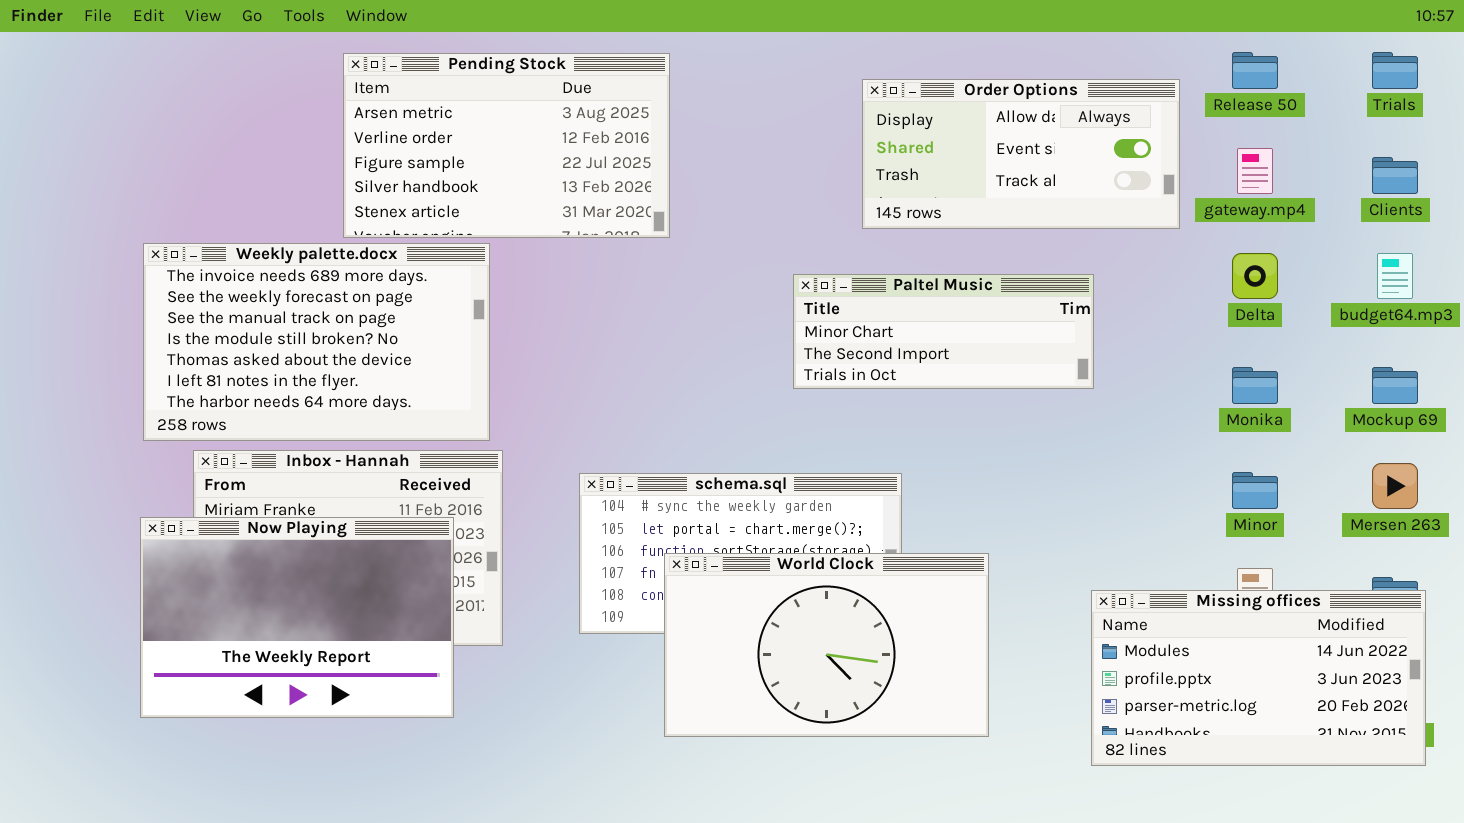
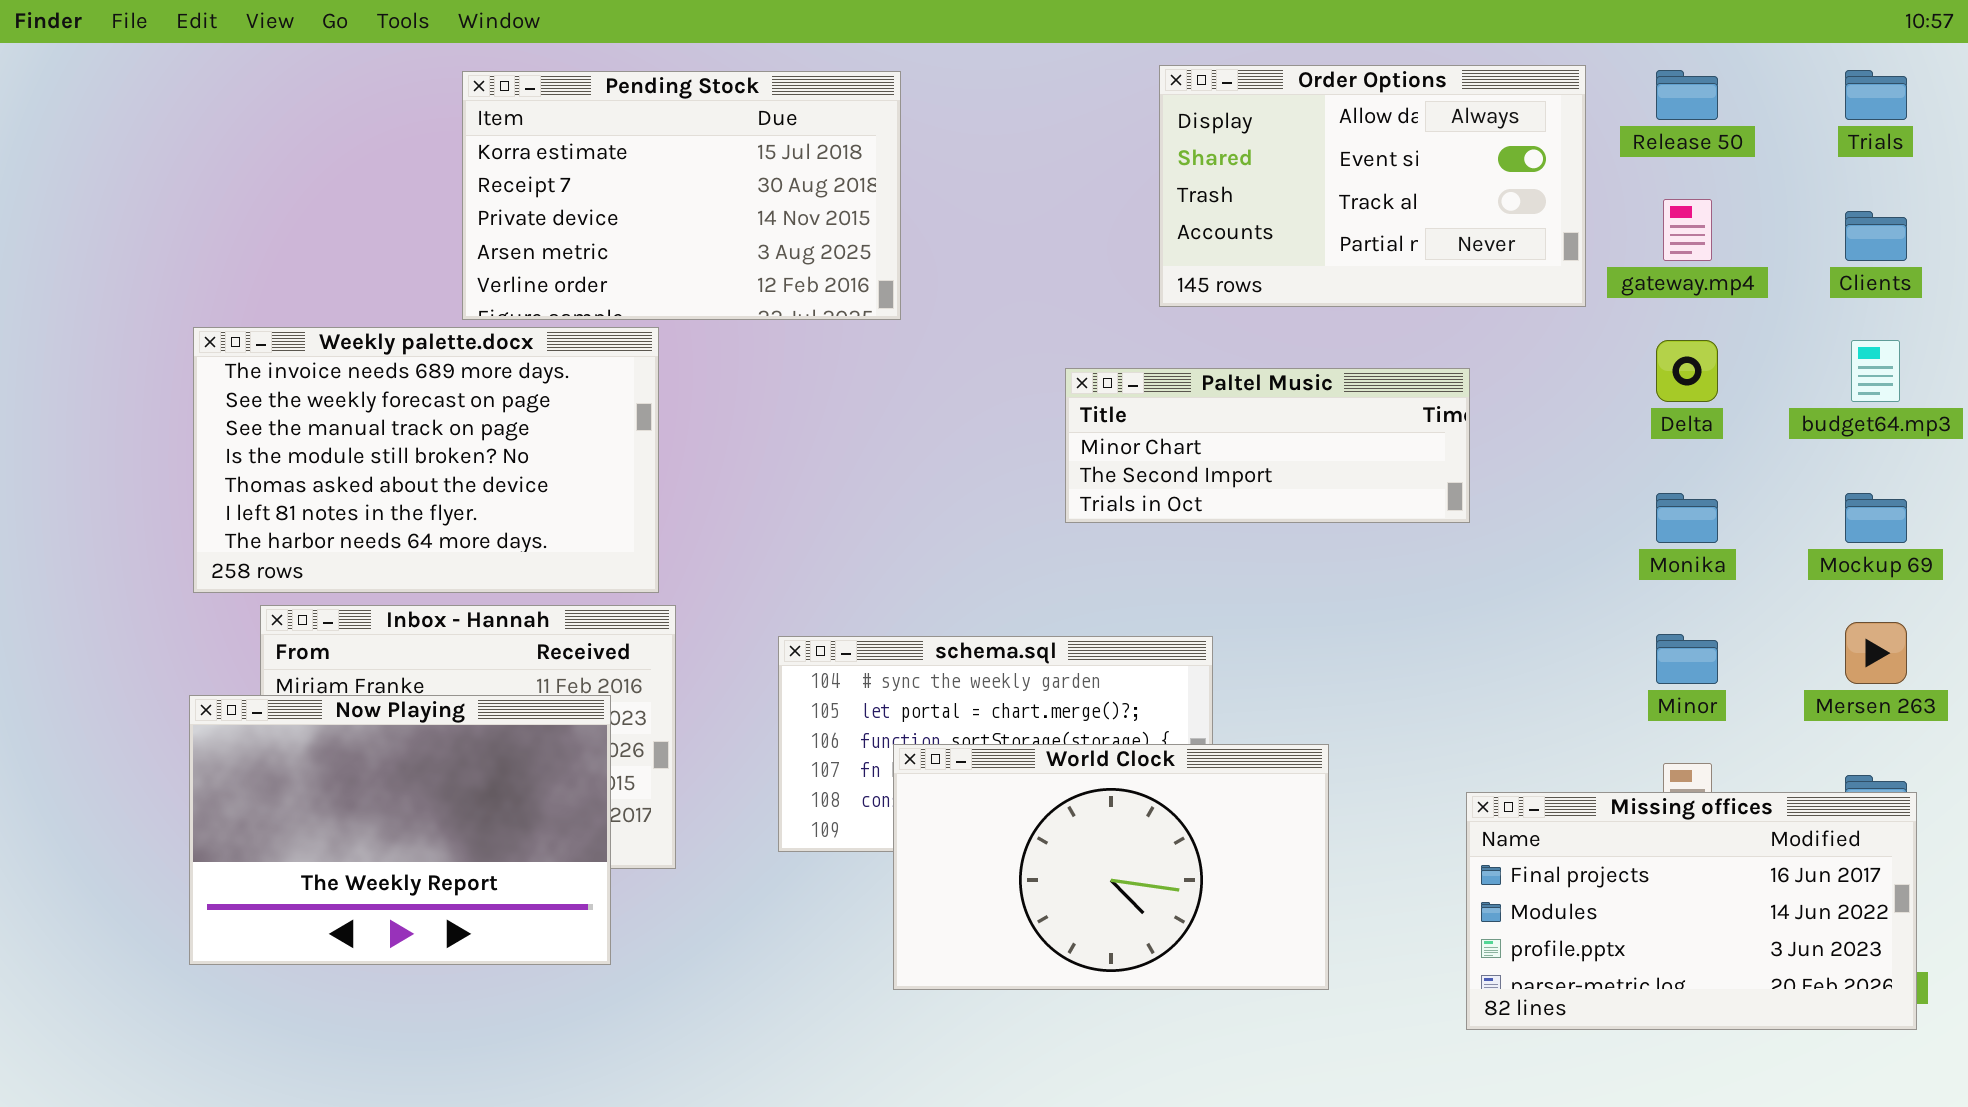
Pending Stock: [343,53,670,238] -> [462,71,901,320], scrolled up 3 rows
Order Options: [862,79,1180,229] -> [1159,65,1586,307], resized
Missing offices: [1091,590,1426,766] -> [1466,792,1917,1030], scrolled up 1 row

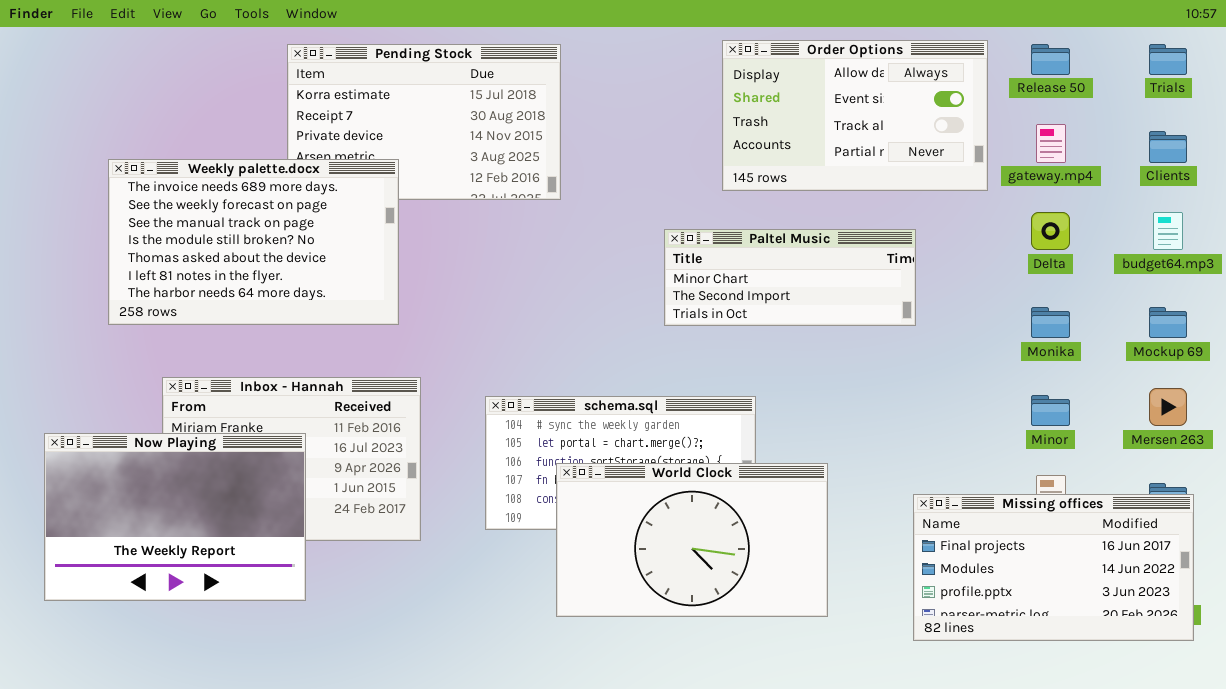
Weekly palette.docx: [193,327,659,593] -> [108,159,399,325], moved
Now Playing: [189,695,611,965] -> [44,433,306,601], moved

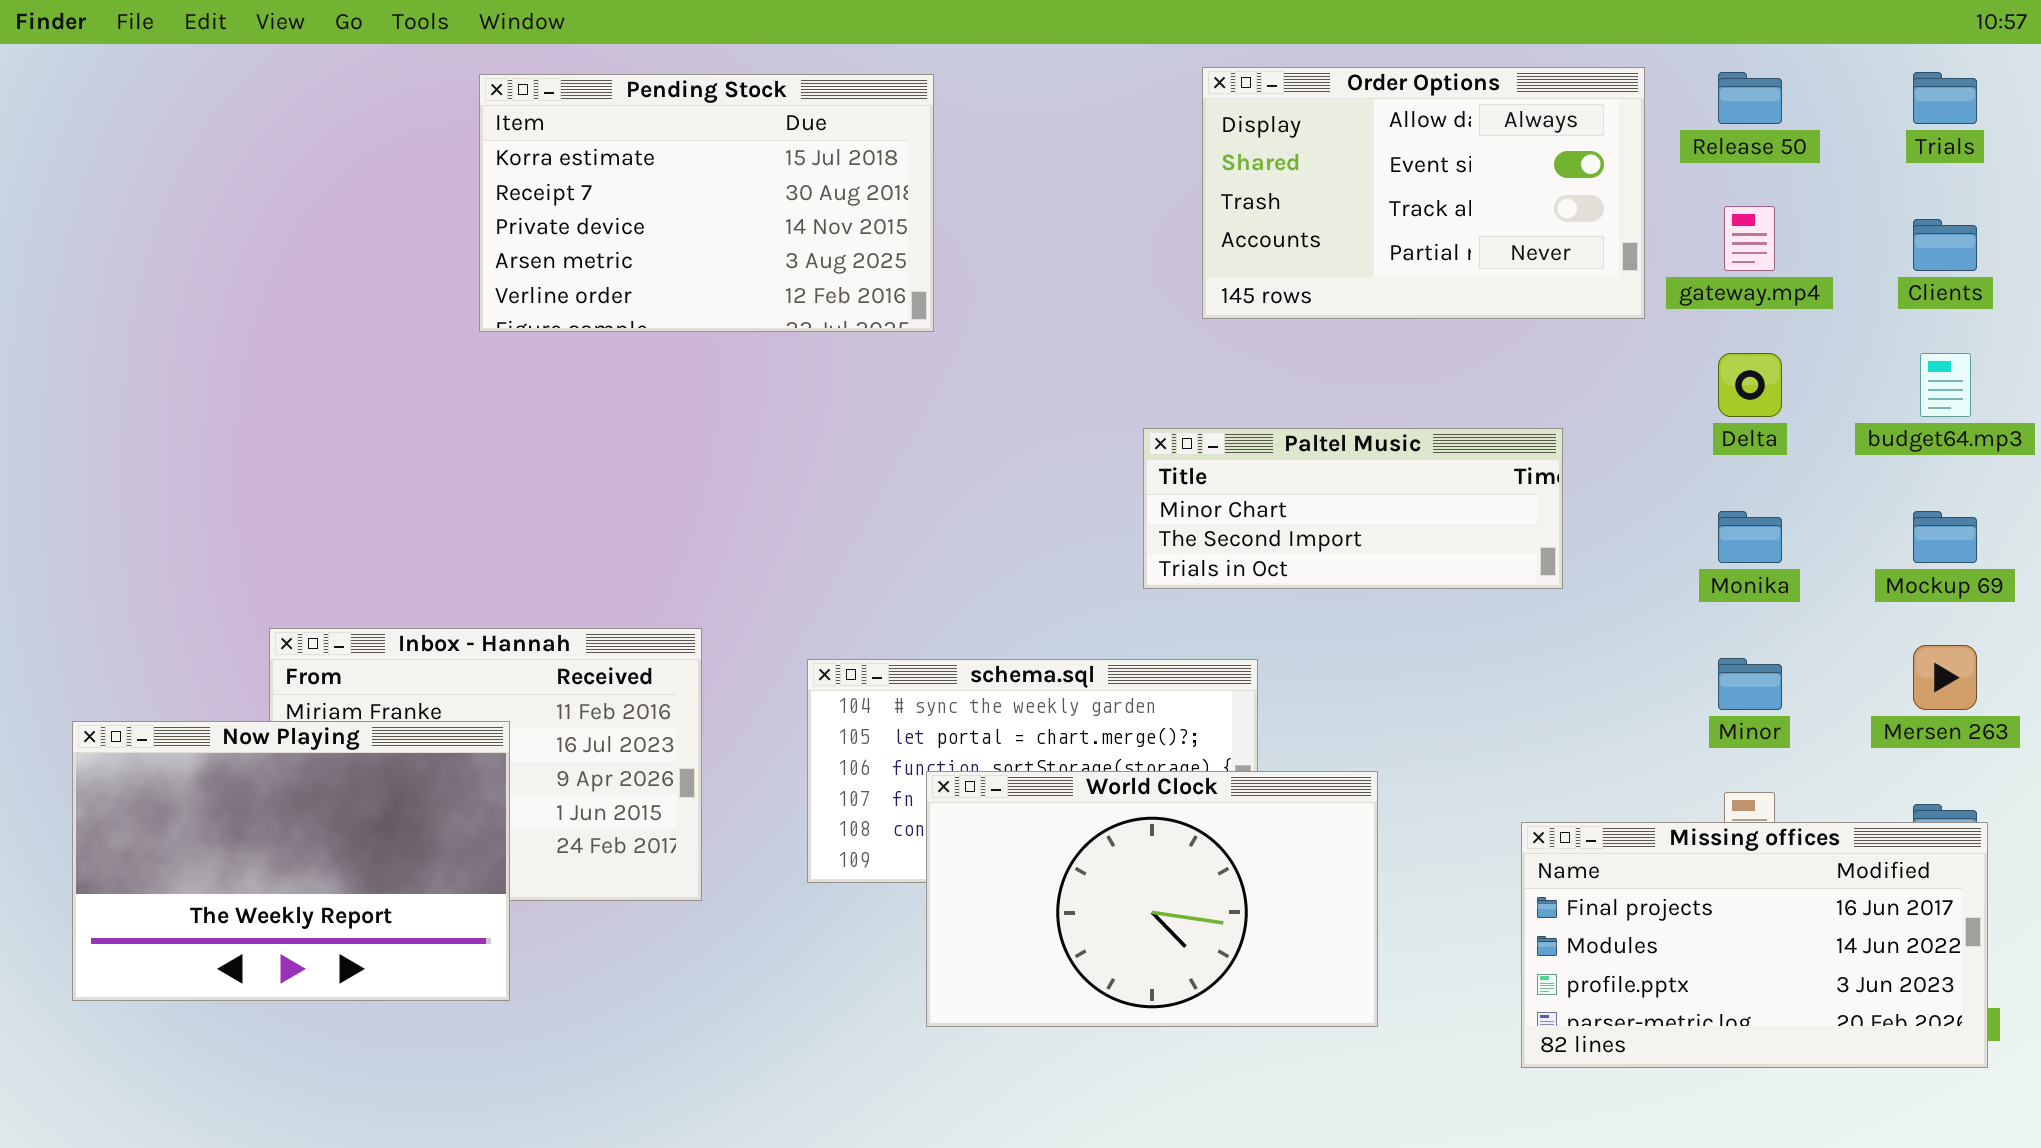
Weekly palette.docx: [108,159,399,325] -> none, closed
Paltel Music: [664,229,916,326] -> [1143,428,1563,589], moved

